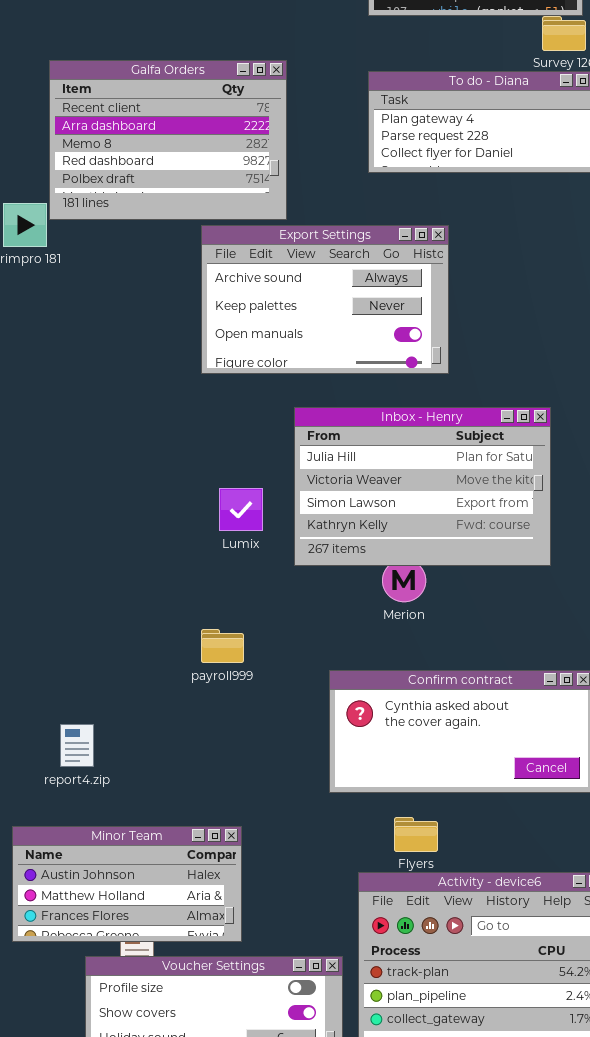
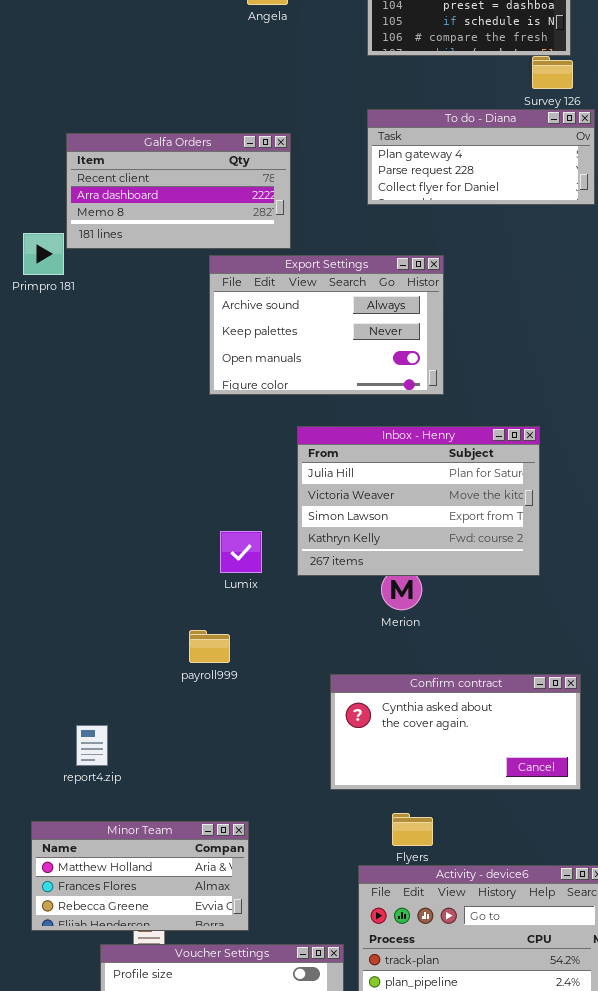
Galfa Orders: [49,60,287,220] -> [66,133,291,249], resized
Lumix: [219,488,263,531] -> [220,531,262,573], moved
payroll999: [201,629,244,663] -> [189,630,230,663], moved
Minor Team: [12,826,242,942] -> [31,821,249,931], scrolled down 1 row

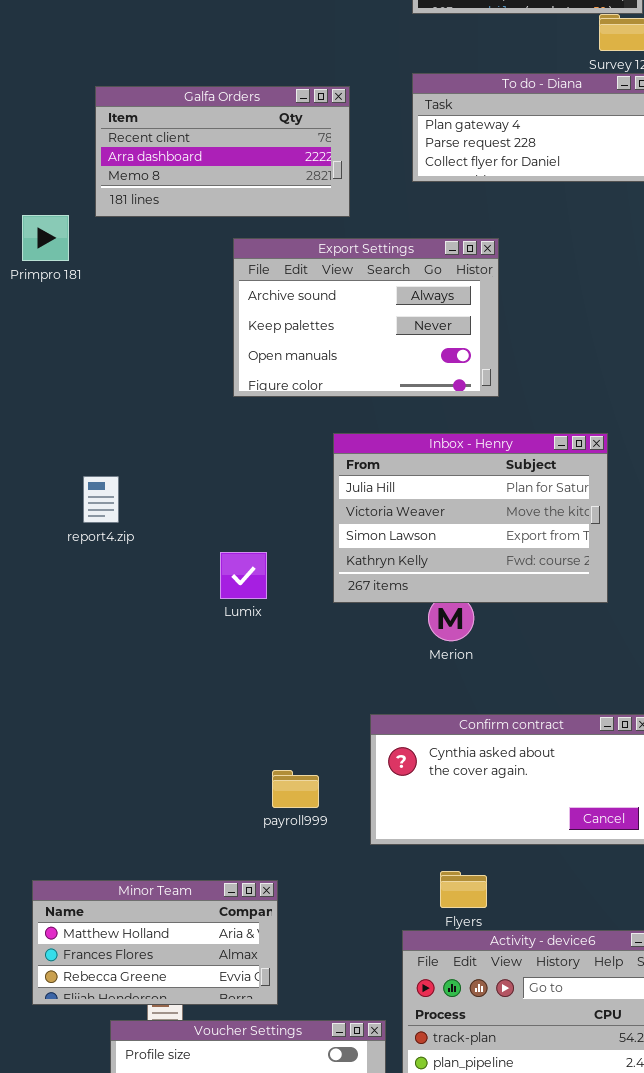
Galfa Orders: [66,133,291,249] -> [95,86,350,217], moved
Lumix: [220,531,262,573] -> [220,552,267,599], moved
payroll999: [189,630,230,663] -> [272,770,319,808], moved
report4.zip: [76,725,108,766] -> [83,476,119,523], moved

